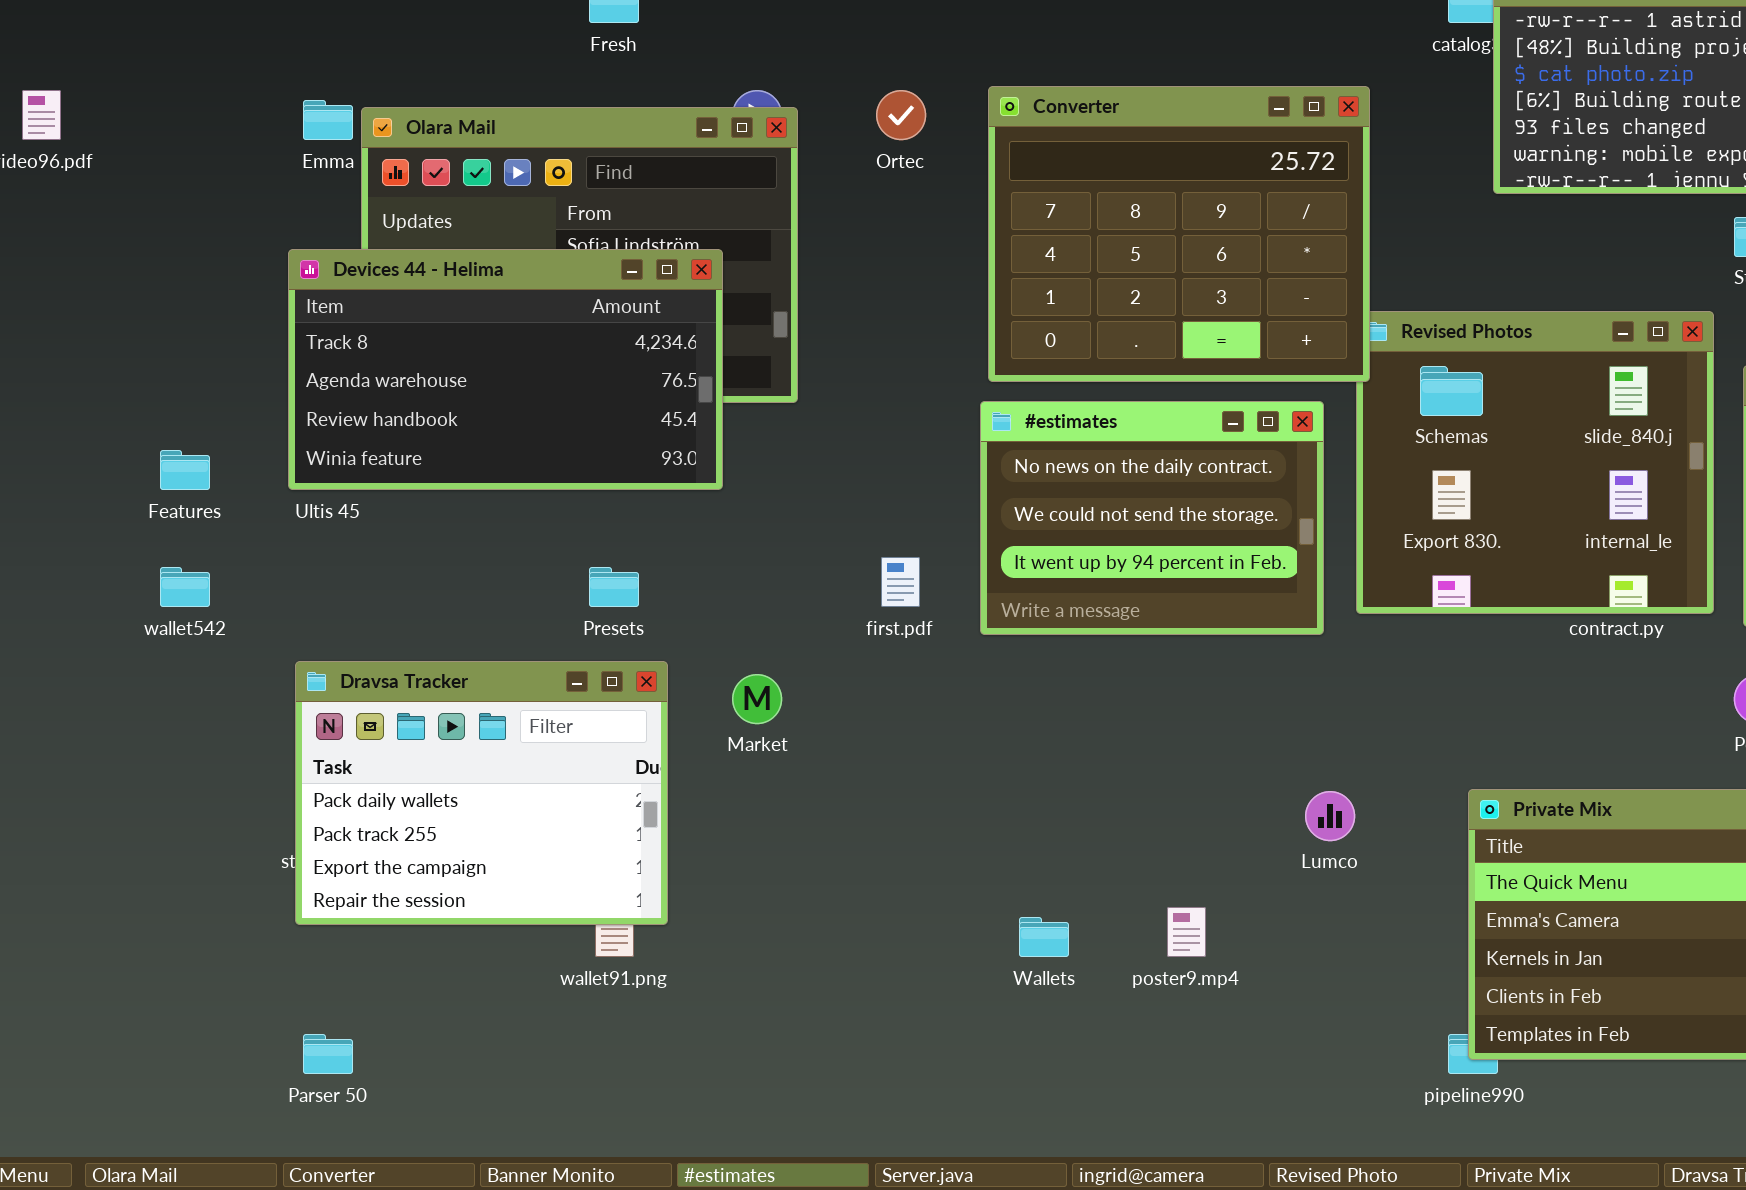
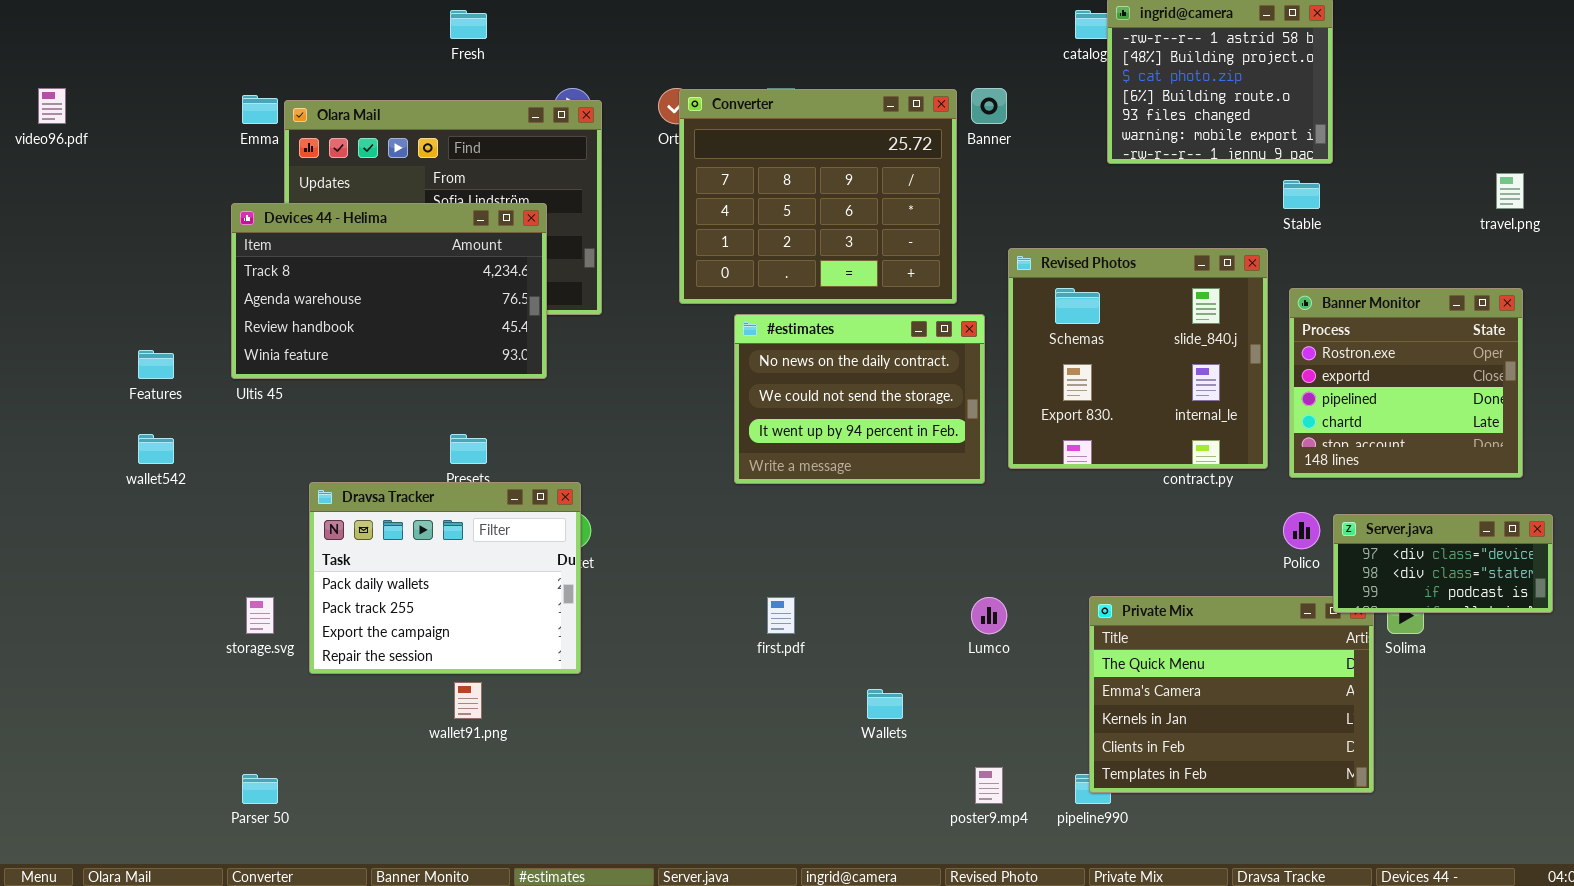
Converter: [988,86,1370,382] -> [679,89,957,304], moved
first.pdf: [881,557,920,607] -> [767,597,795,634], moved
Dravsa Tracker: [295,661,668,925] -> [309,482,581,674], moved
poster9.mp4: [1167,907,1206,957] -> [975,767,1003,804], moved
Wallets: [1019,917,1069,957] -> [867,689,903,719], moved

